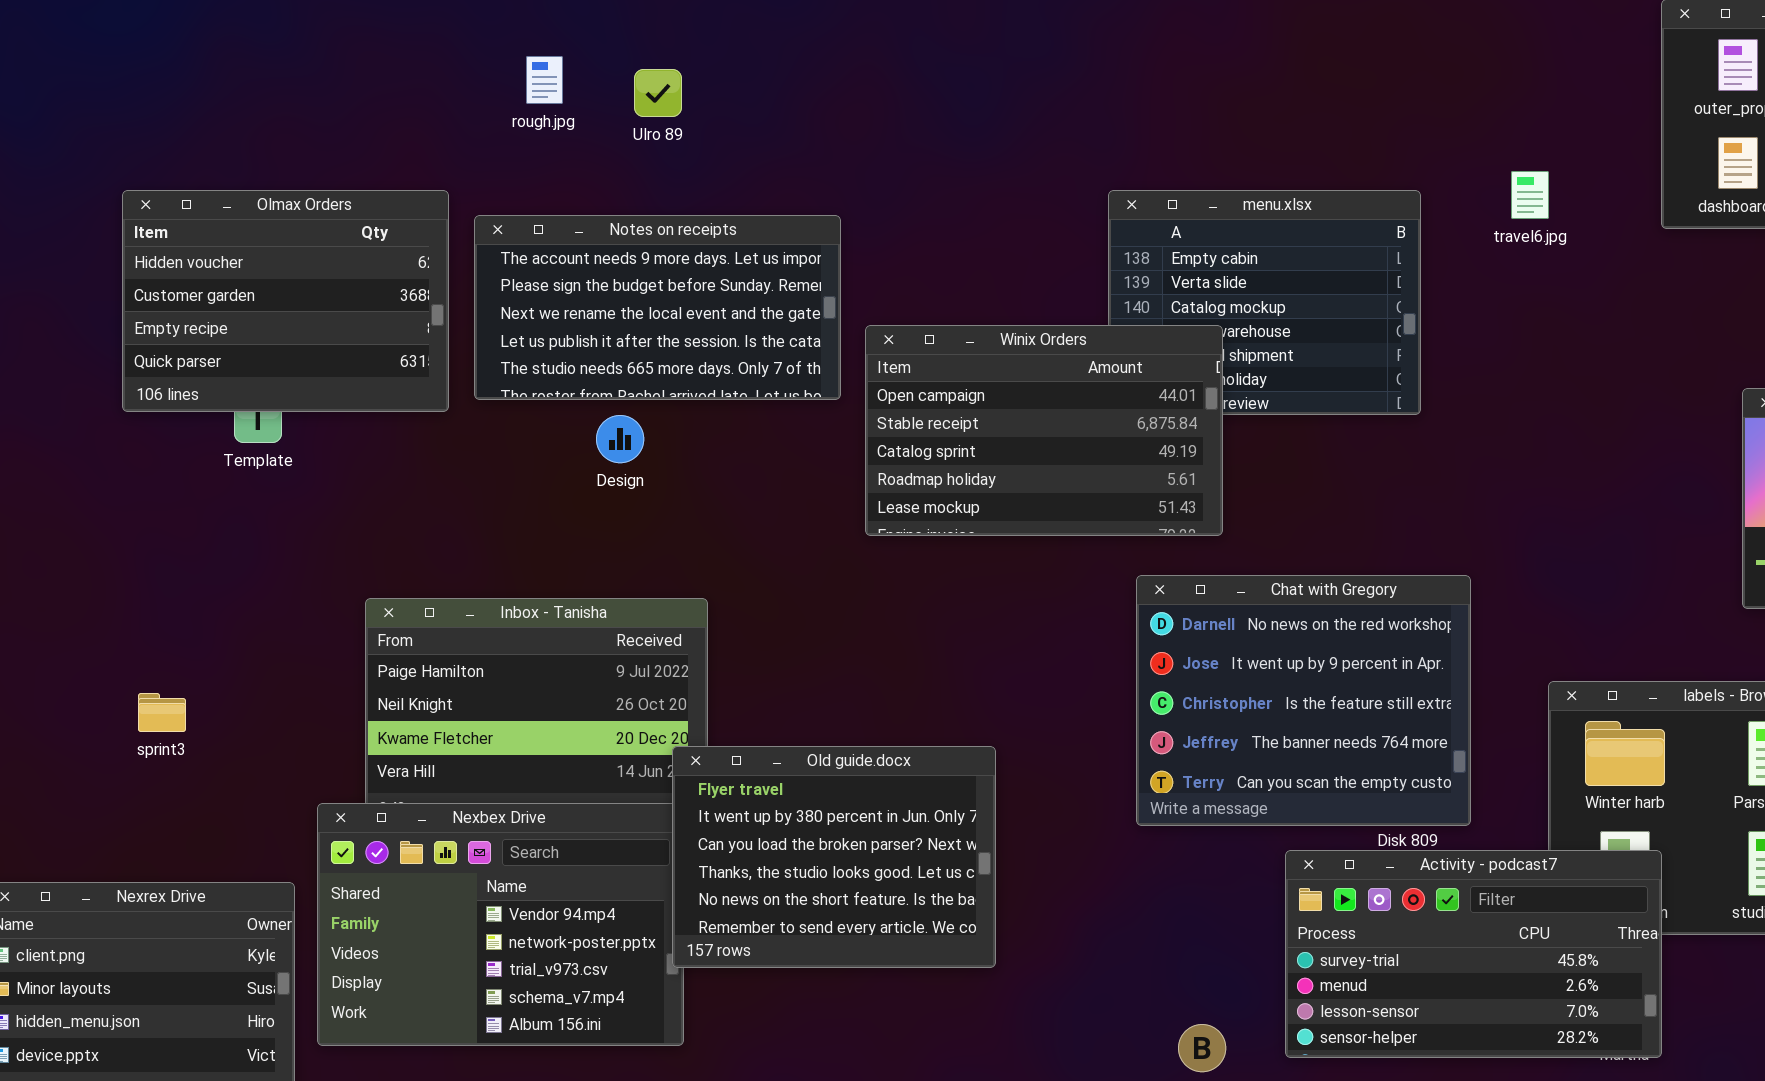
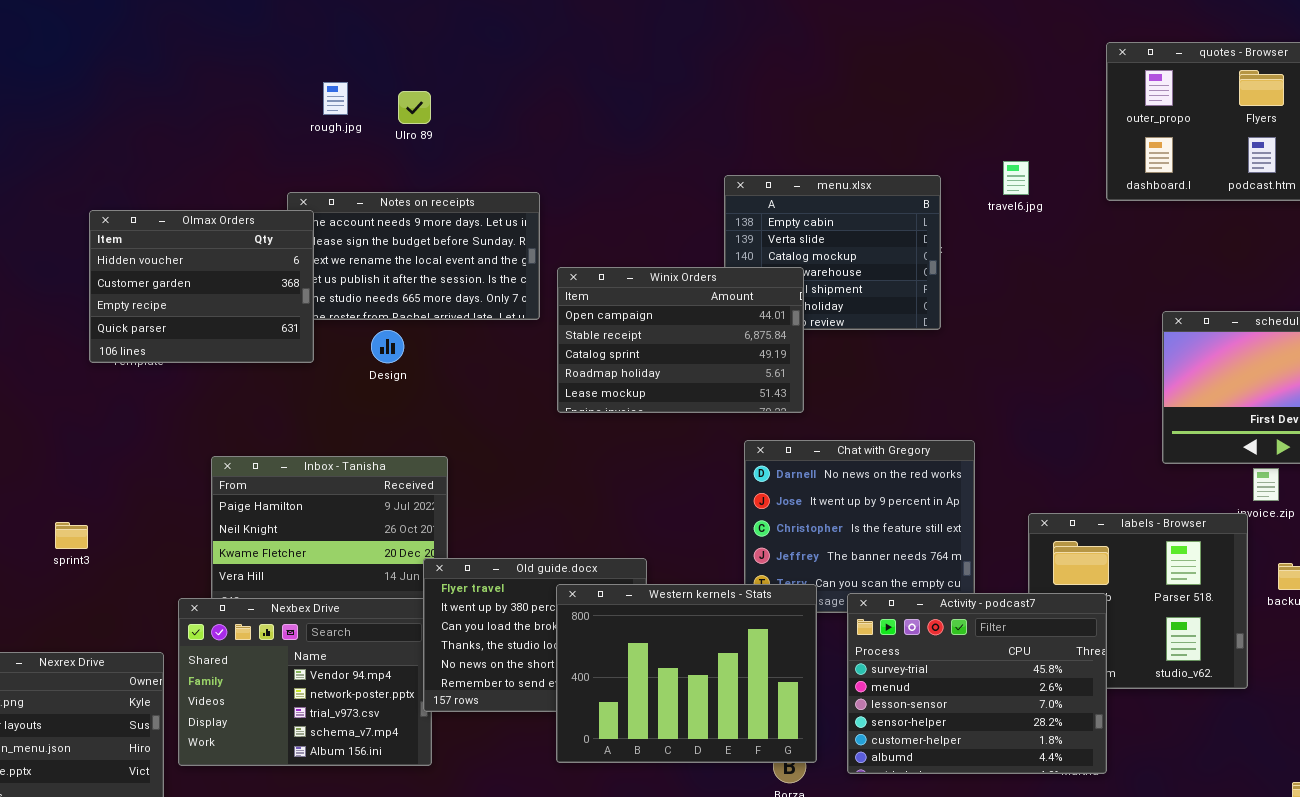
Olmax Orders: [122,190,449,412] -> [89,210,314,363], moved
Western kernels - Stats: none -> [556,584,817,763], opened
Activity - podcast7: [1285,850,1662,1058] -> [847,593,1107,774], resized

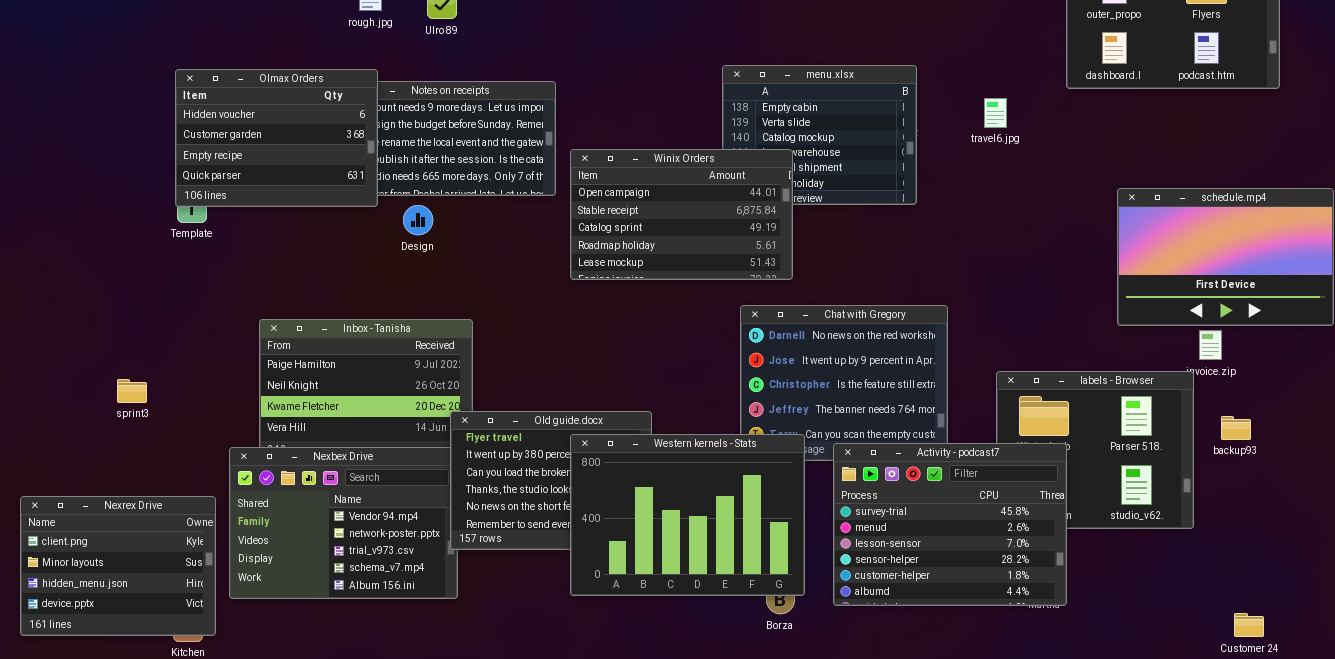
travel6.jpg: [1003,161,1029,195] -> [984,98,1007,128], moved
Olmax Orders: [89,210,314,363] -> [175,69,378,207], moved

